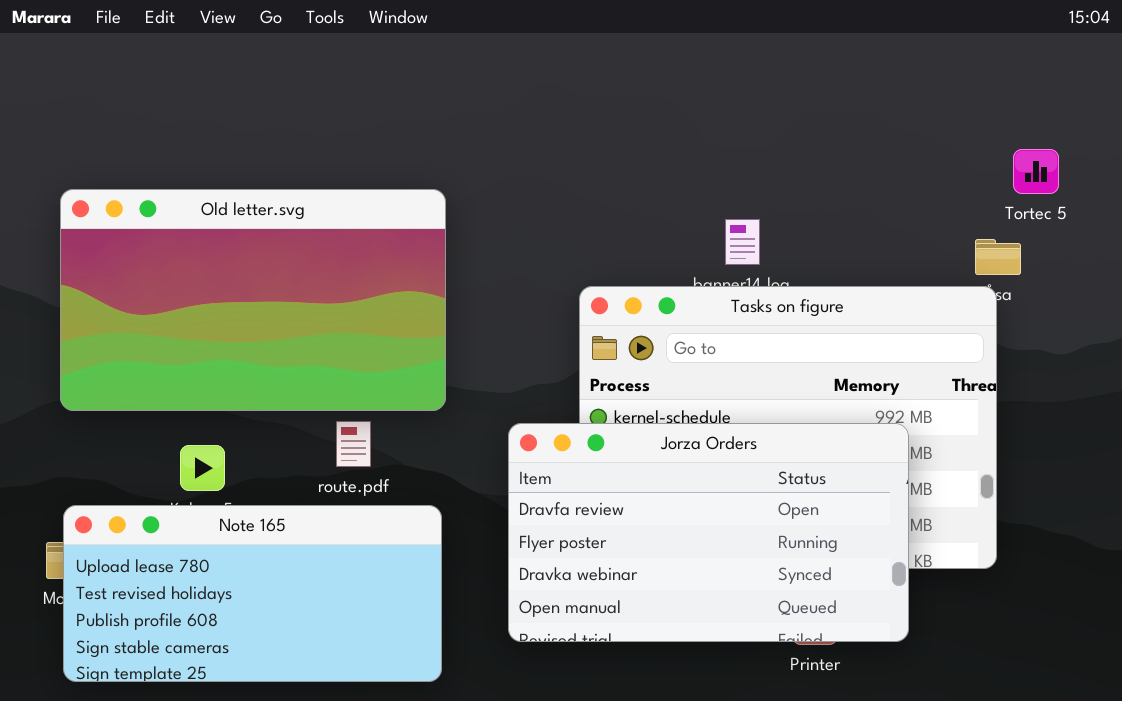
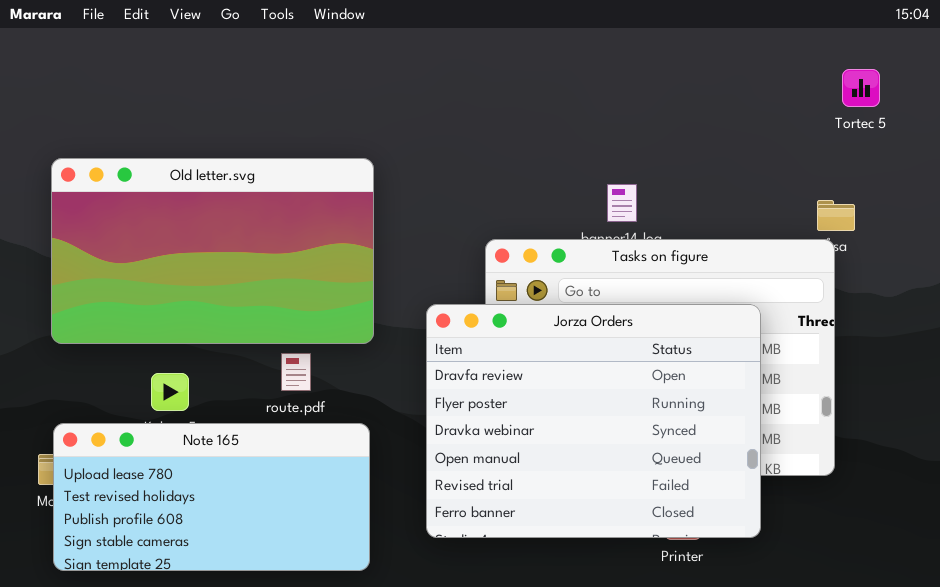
Tortec 5: [1013,149,1059,194] -> [842,69,880,107], moved
Jorza Orders: [508,423,909,642] -> [426,304,761,538], resized

